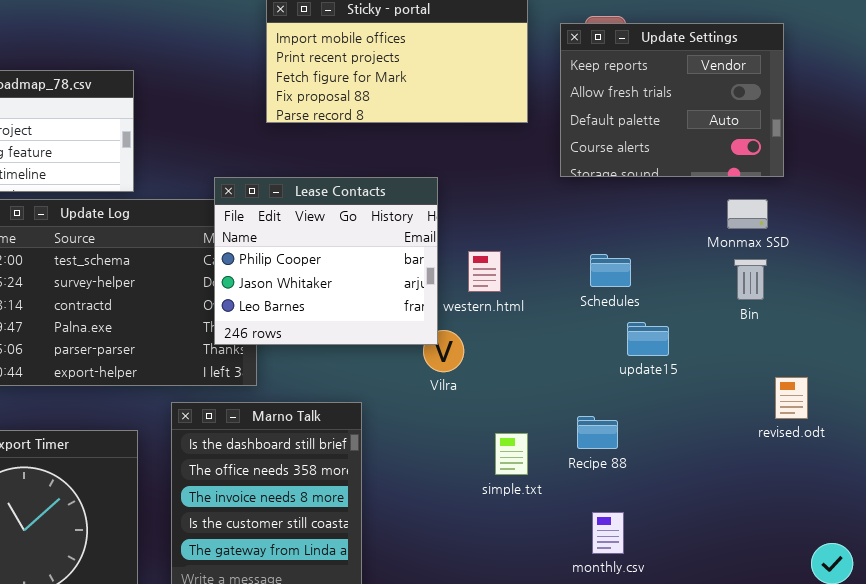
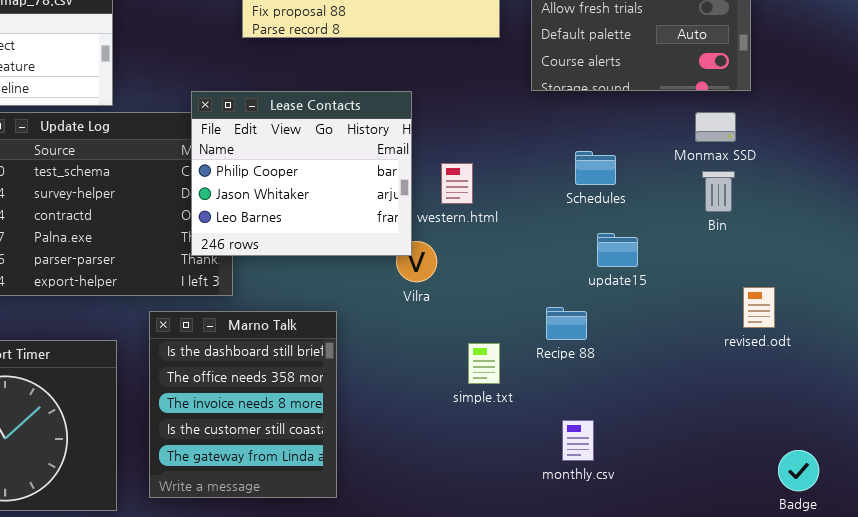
Schedules: [590,254,631,287] -> [575,151,616,185], moved
Recipe 88: [577,416,618,449] -> [546,307,587,340], moved

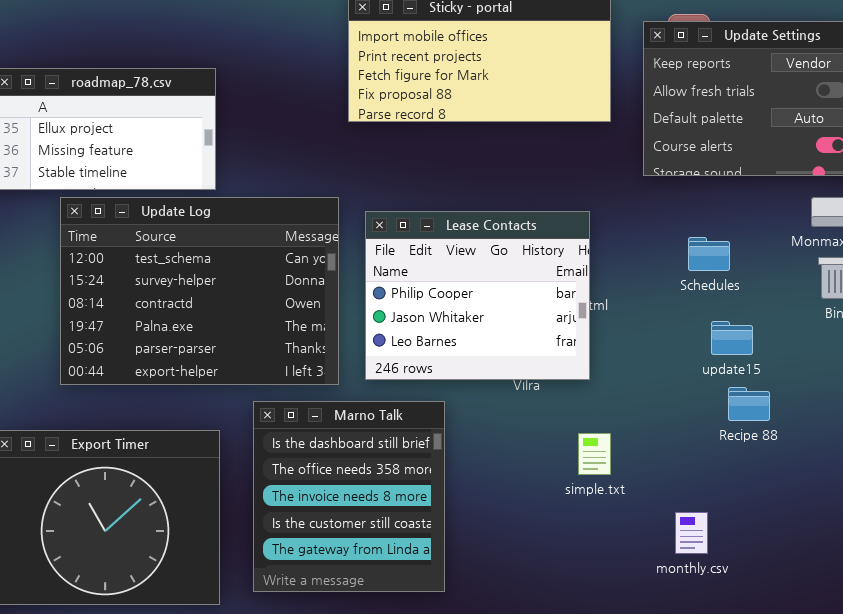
Lease Contacts: [191,91,412,256] -> [365,211,590,380], moved
Recipe 88: [546,307,587,340] -> [728,387,770,421], moved

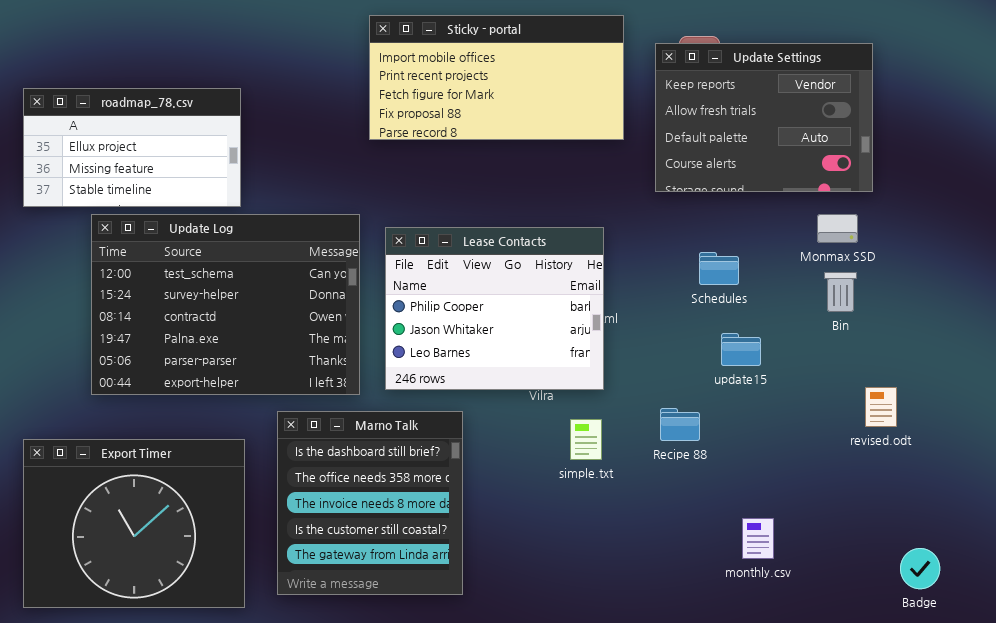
Recipe 88: [728,387,770,421] -> [660,408,700,441], moved
simple.txt: [578,433,611,475] -> [570,419,602,460], moved
monthly.csv: [675,512,708,554] -> [742,518,774,559], moved

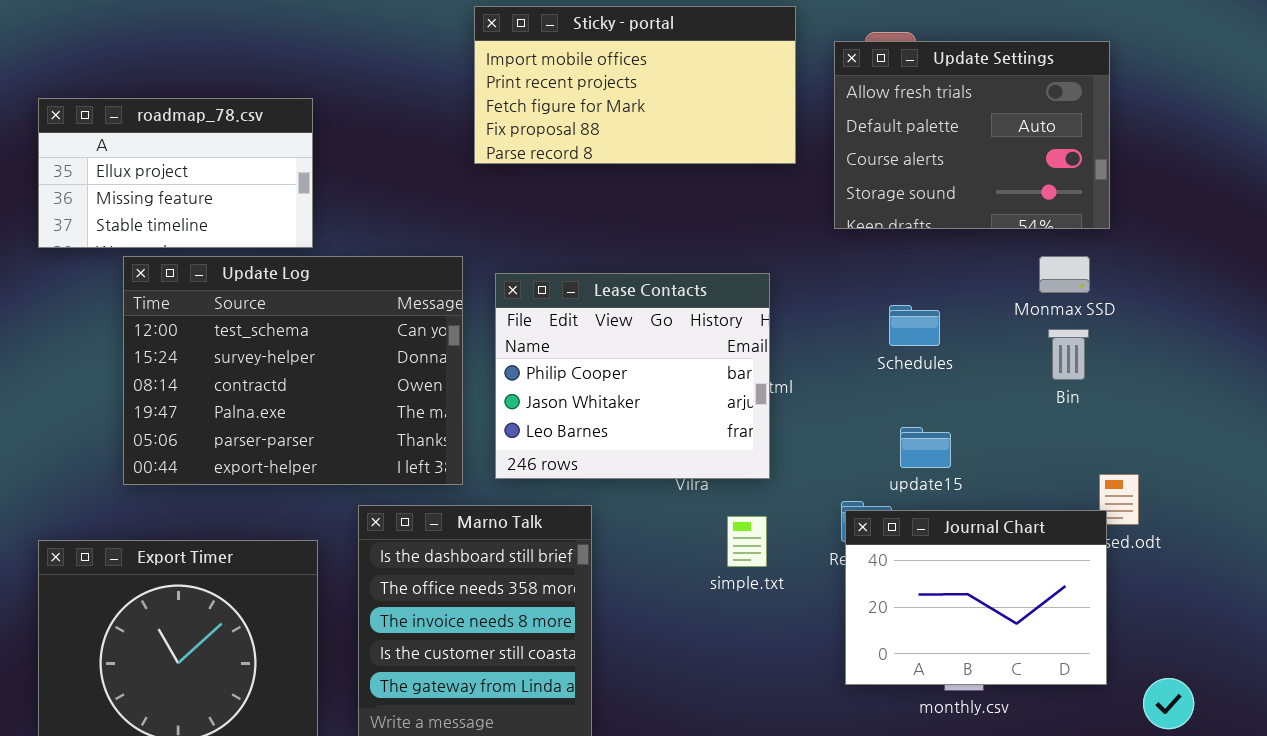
Update Settings: [655,43,873,192] -> [834,41,1110,229], scrolled down 1 row
update15: [721,333,761,366] -> [900,427,951,468], moved
Journal Chart: none -> [845,510,1107,685], opened

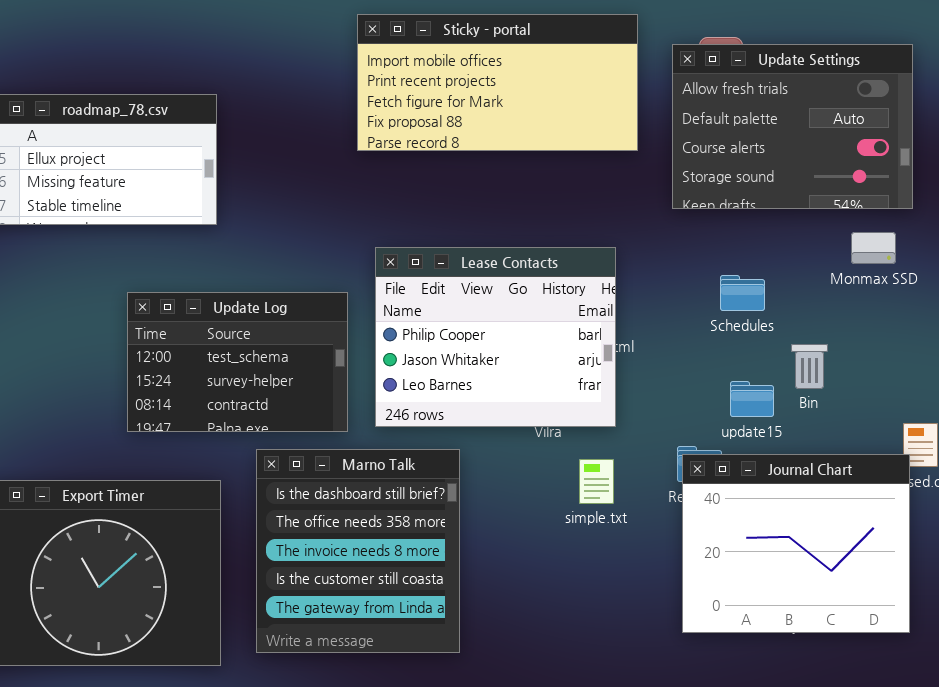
Update Log: [123,256,463,485] -> [127,292,348,432], resized
Bin: [1048,329,1089,380] -> [791,344,828,389], moved
Journal Chart: [845,510,1107,685] -> [682,454,910,633], resized

